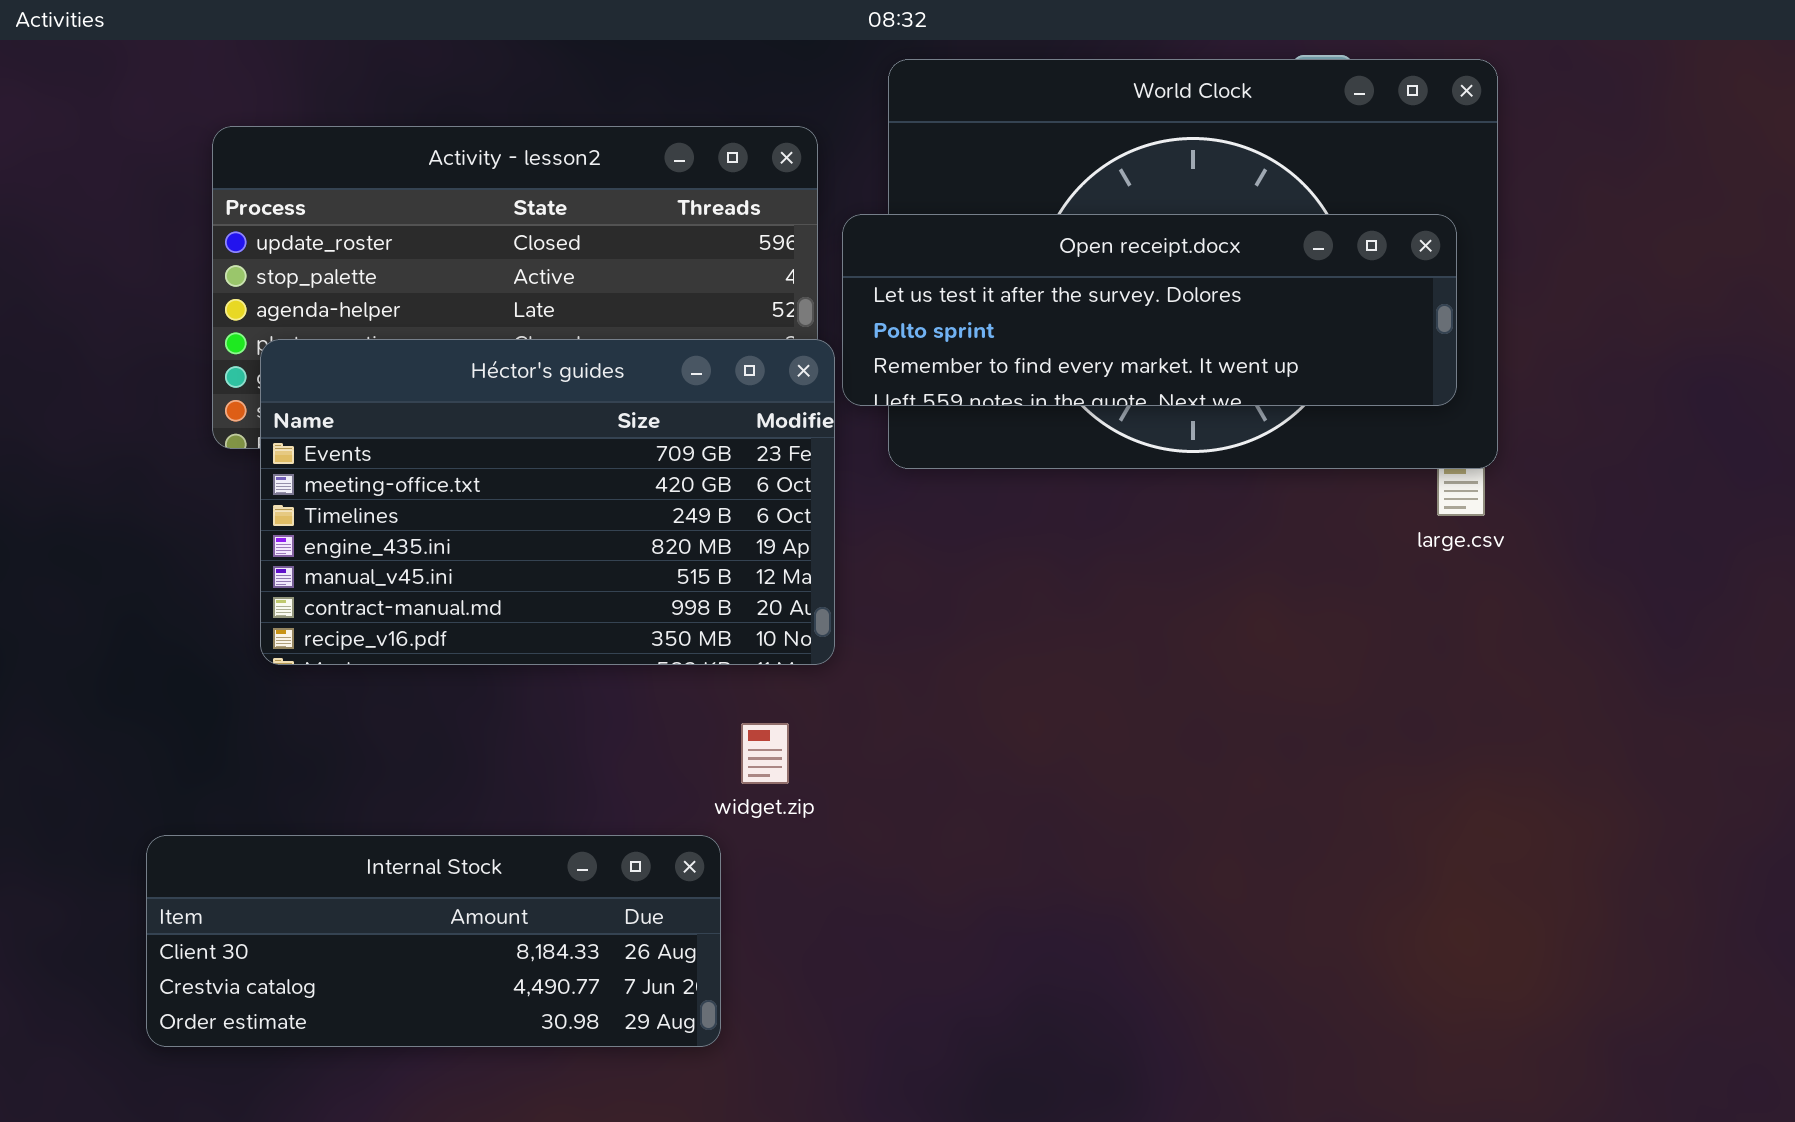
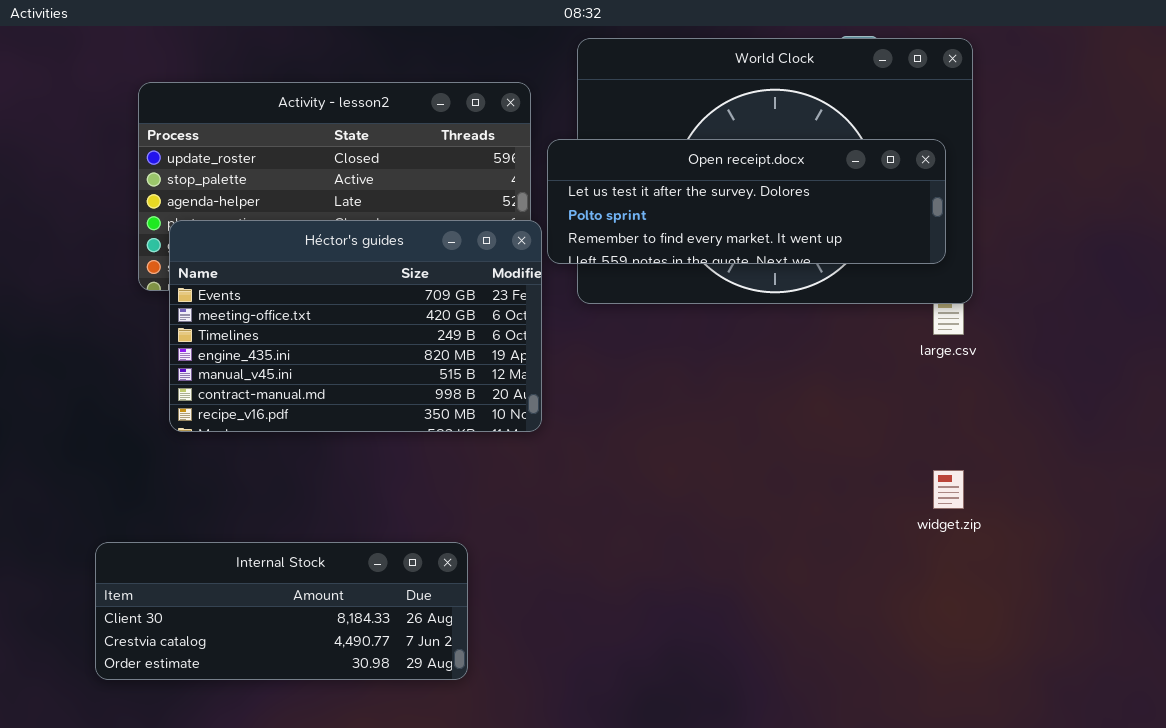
widget.zip: [741,723,789,784] -> [933,470,964,509], moved

